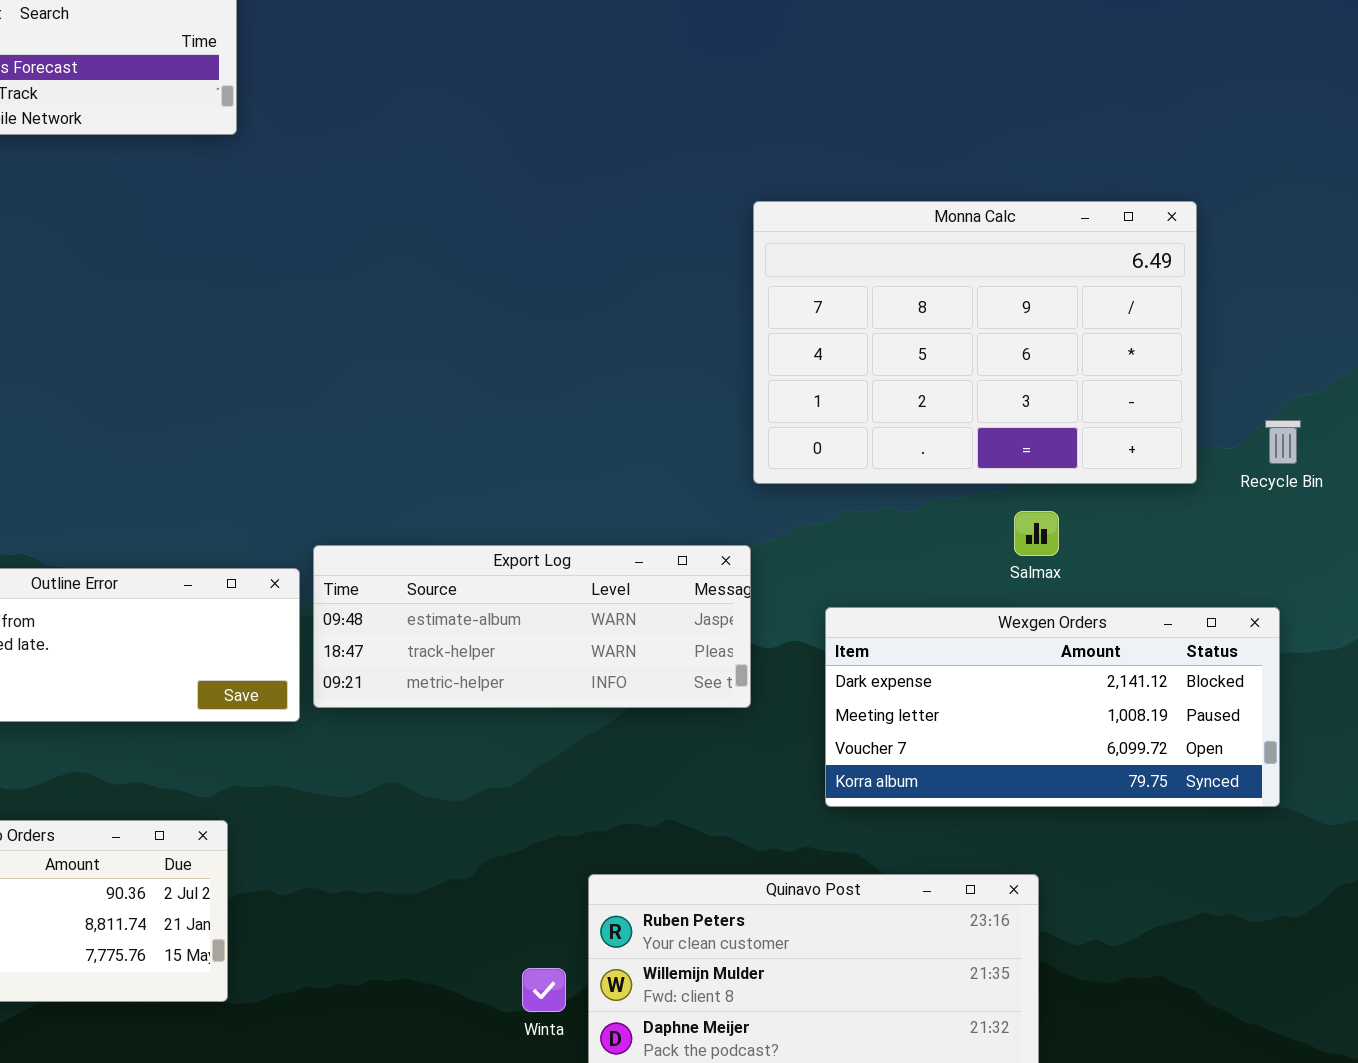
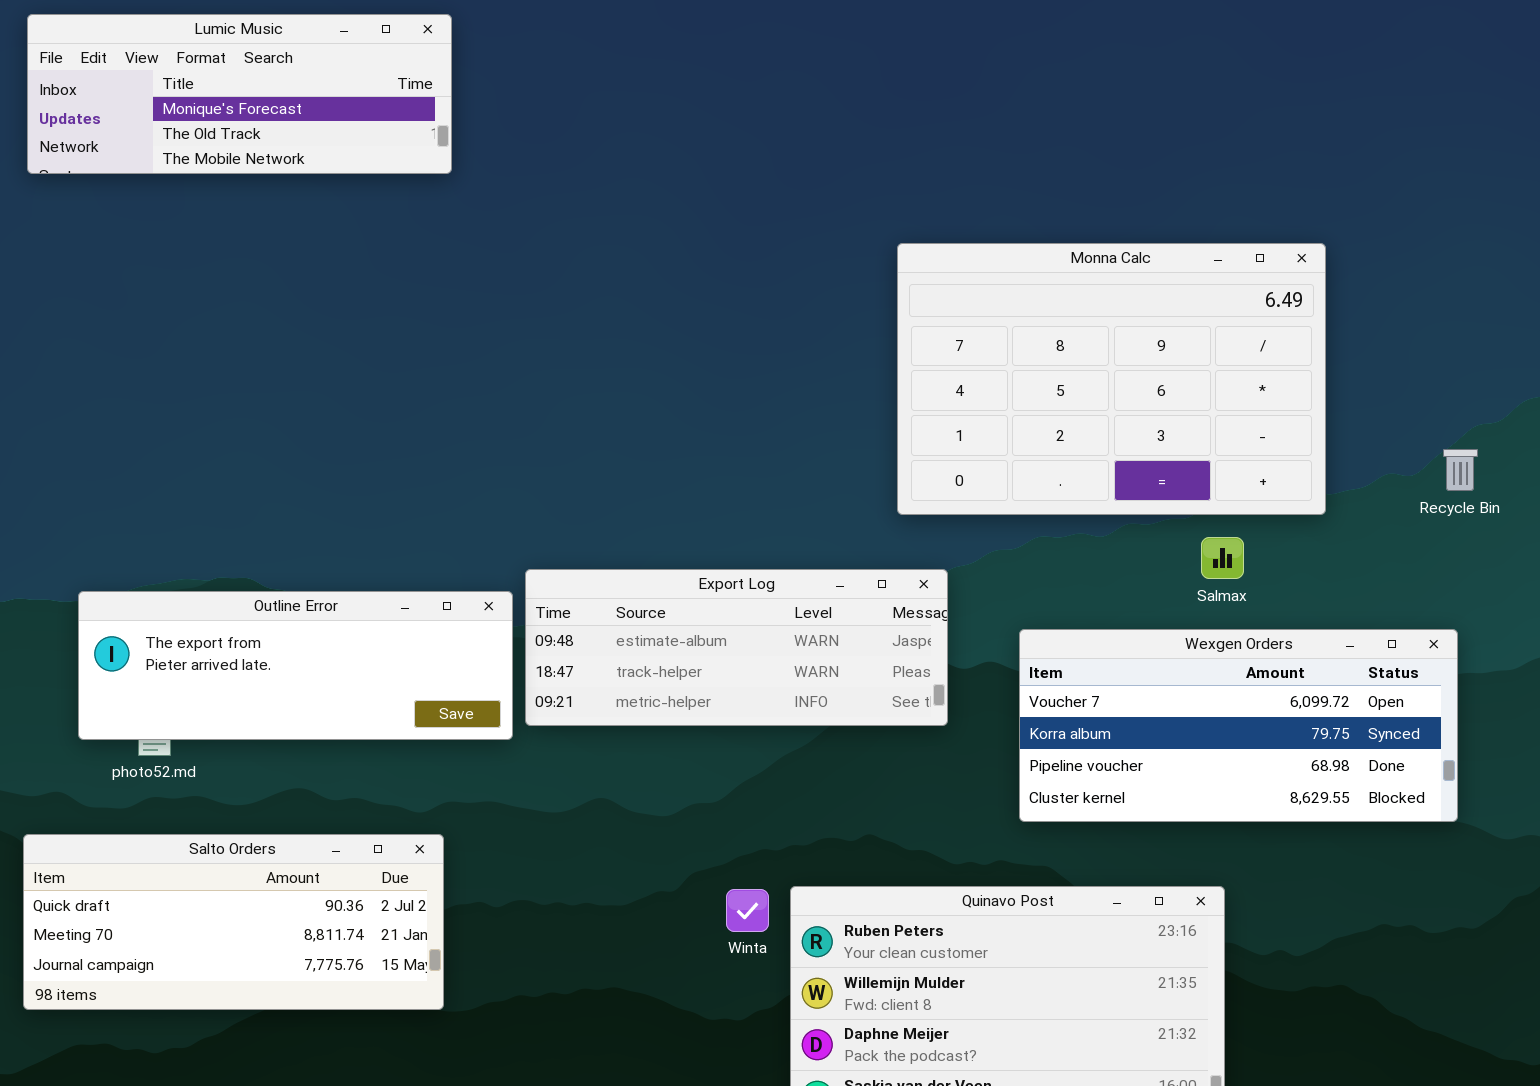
Monna Calc: [753,201,1197,484] -> [897,243,1326,515], moved
Wexgen Orders: [825,607,1280,807] -> [1019,629,1458,822], scrolled down 2 rows
Winta: [522,968,566,1012] -> [726,889,769,932], moved

